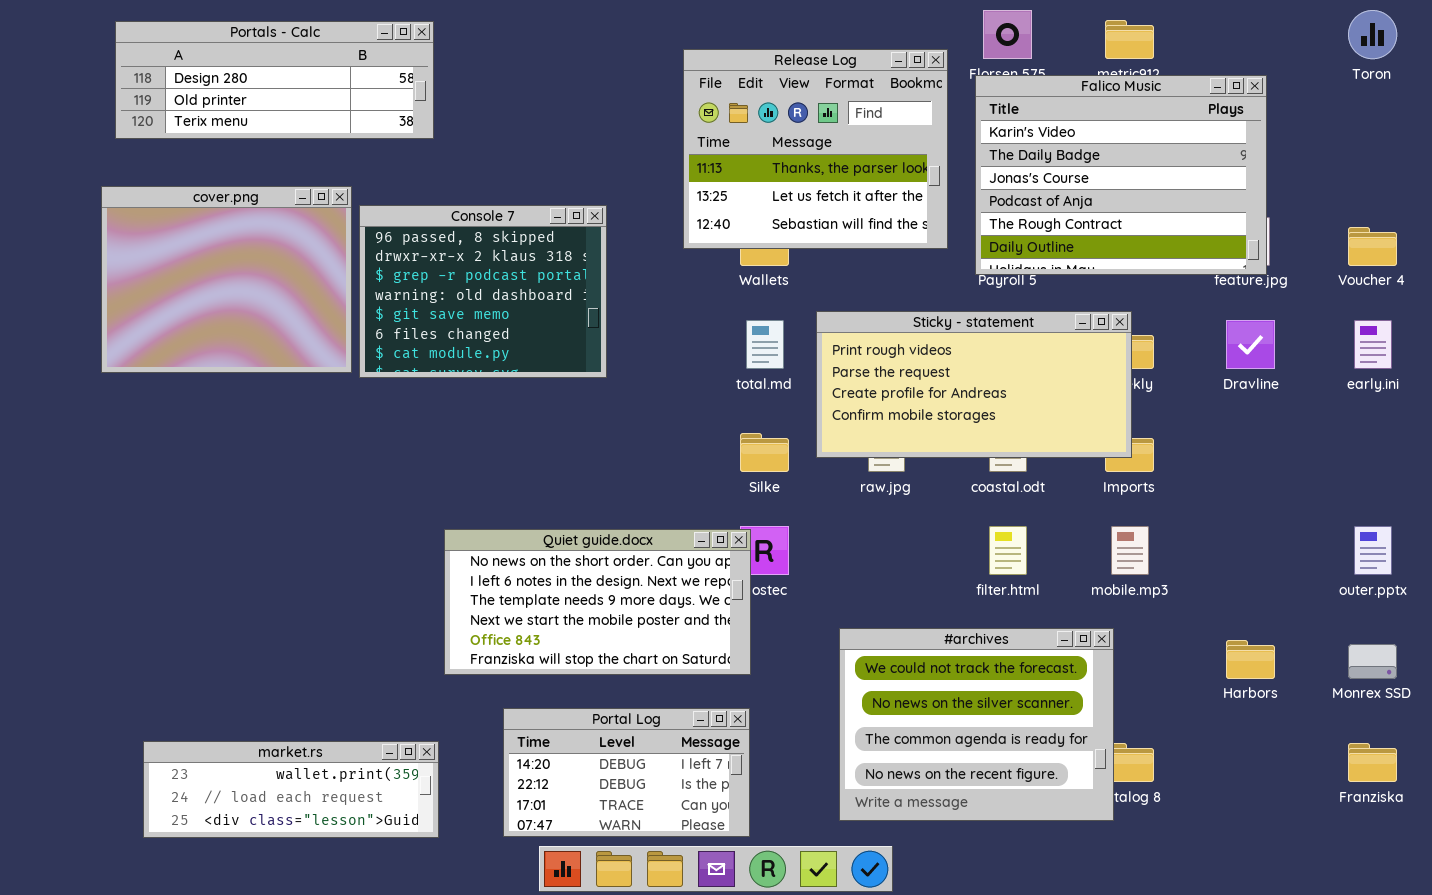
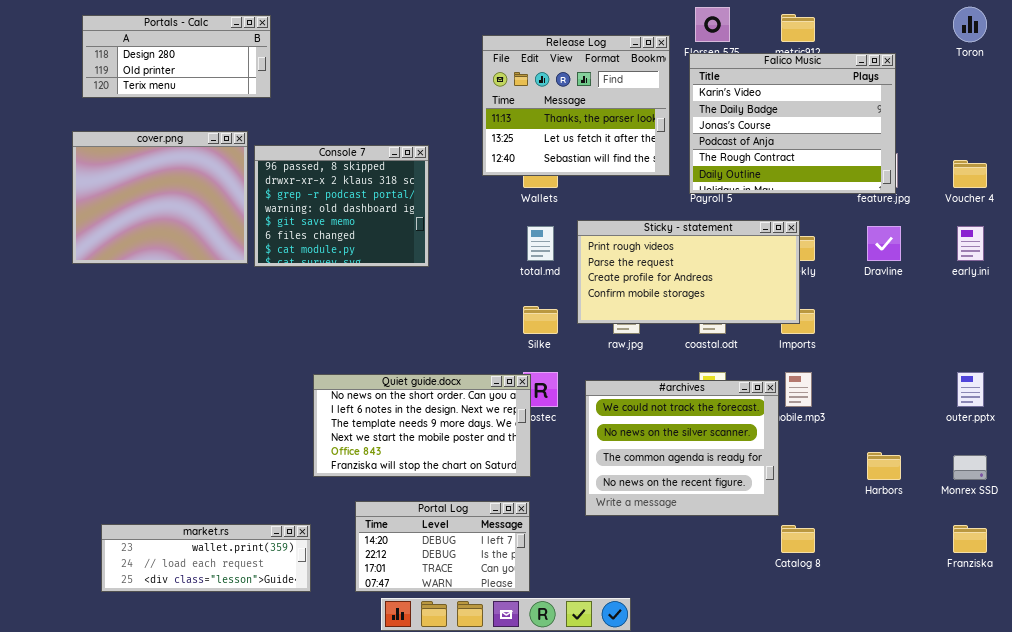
Portals - Calc: [115,21,434,139] -> [82,15,271,98], resized
#archives: [839,628,1114,821] -> [585,380,779,516], moved

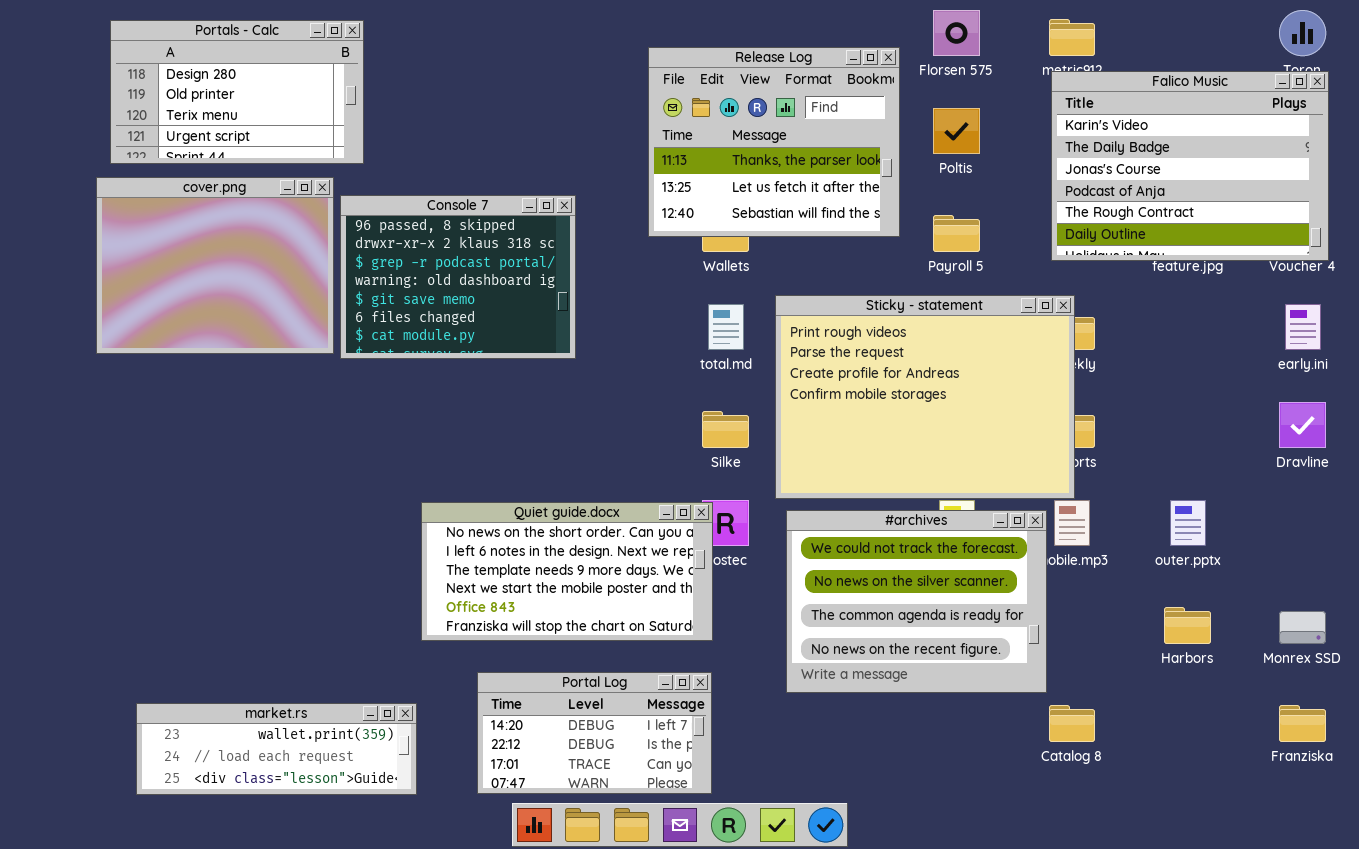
Portals - Calc: [82,15,271,98] -> [110,20,364,164], resized
Falico Music: [689,53,896,194] -> [1051,71,1329,261], moved
Sticky - statement: [577,220,800,324] -> [775,295,1075,499], resized
Dravline: [867,226,901,261] -> [1279,402,1326,448], moved
outer.pptx: [957,372,984,407] -> [1170,500,1206,546], moved

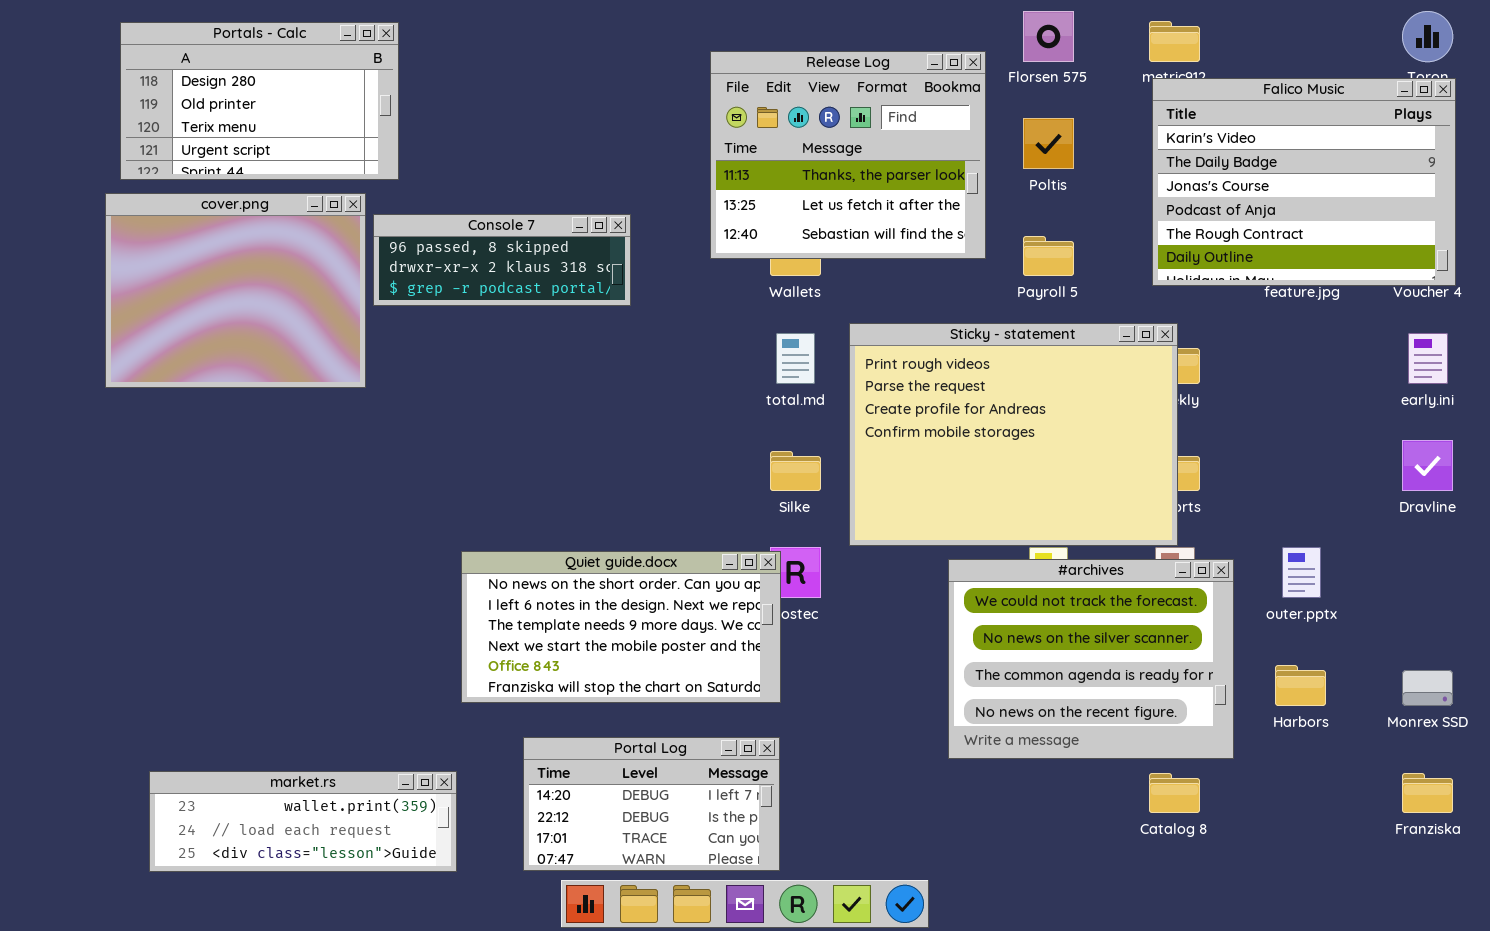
Console 7: [340,195,576,359] -> [373,214,631,306], resized
#archives: [786,510,1047,693] -> [948,559,1234,759], moved

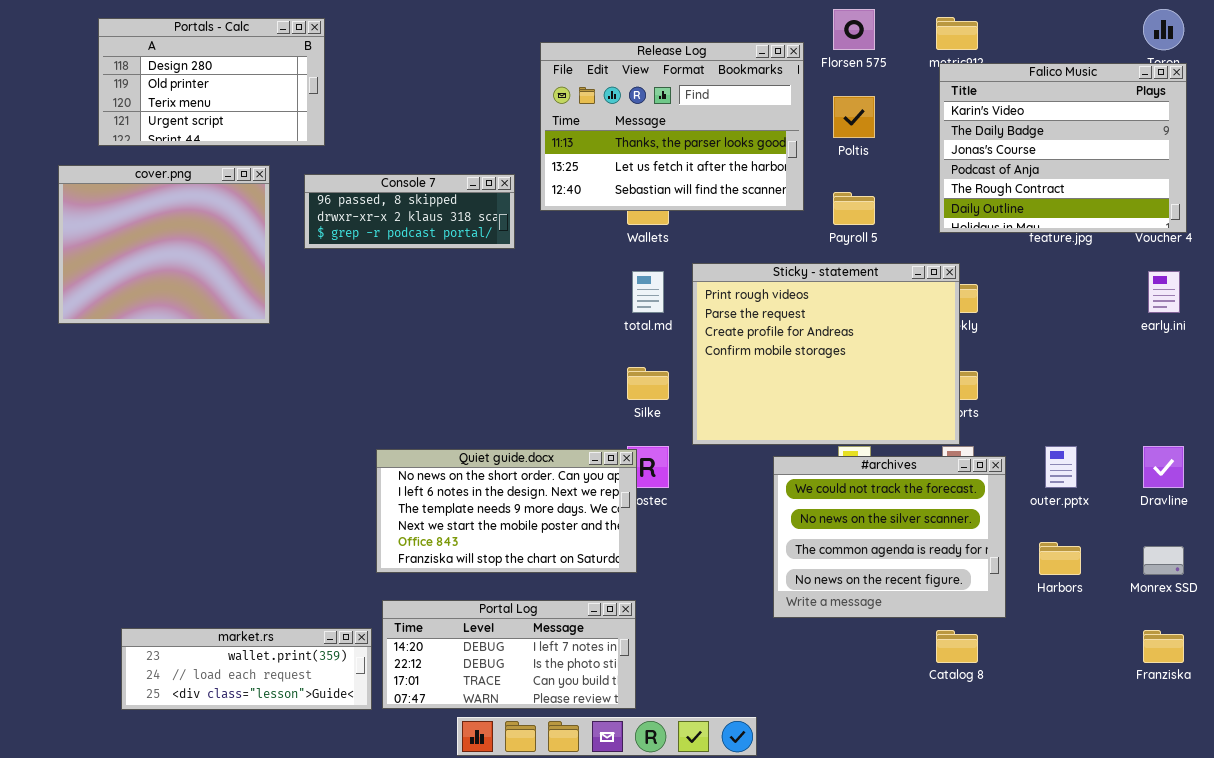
Release Log: [710,51,986,259] -> [540,42,804,211], resized
cover.png: [105,193,366,388] -> [58,165,270,324], moved
Dravline: [1402,440,1453,491] -> [1143,446,1184,488], moved
Portal Log: [523,737,780,871] -> [382,600,636,709], resized

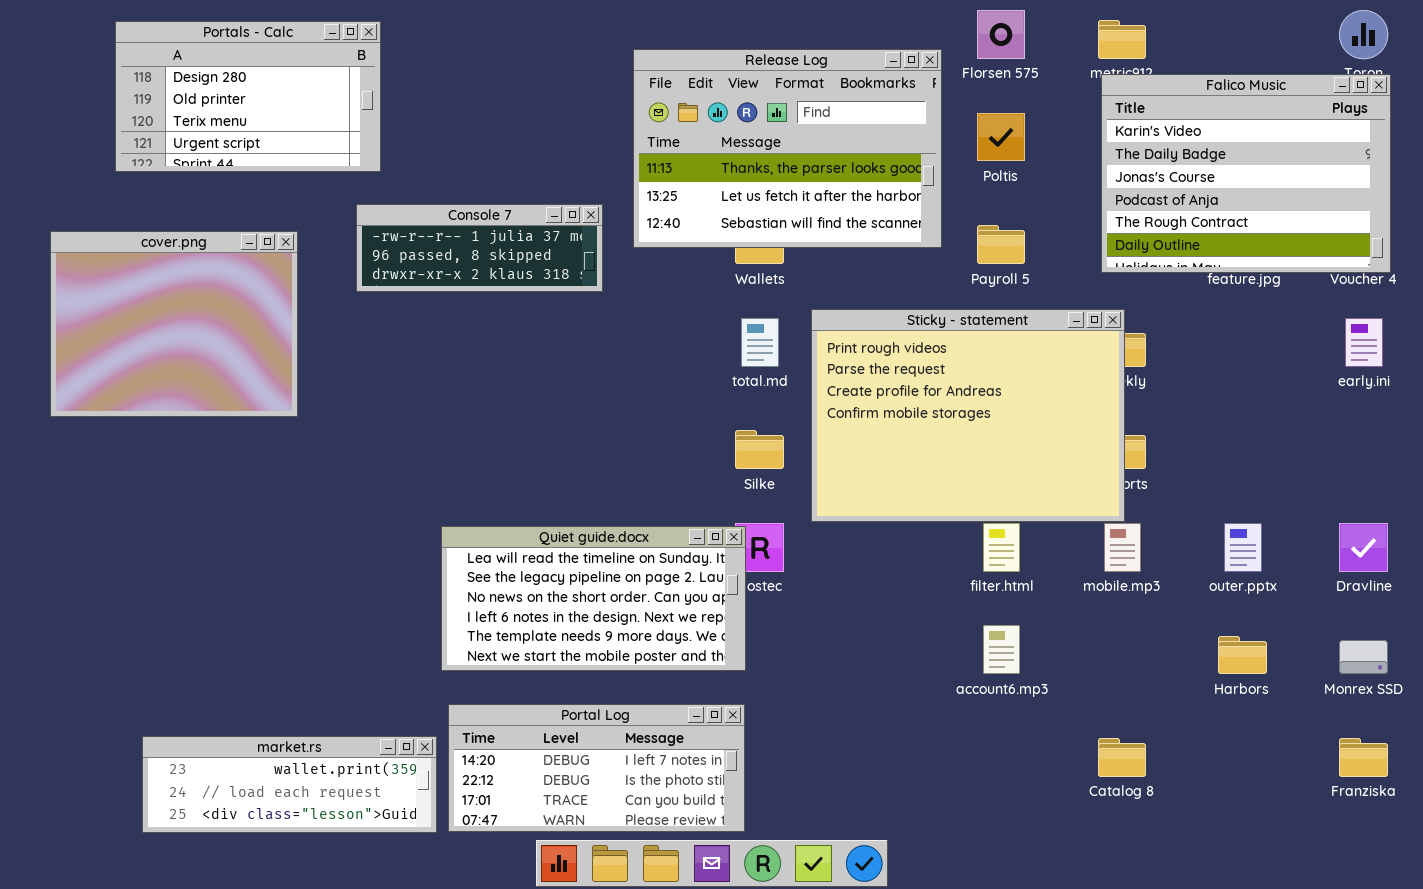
cover.png: [58,165,270,324] -> [50,231,298,417], moved
Console 7: [304,174,515,249] -> [356,204,603,292], scrolled up 1 row
Quiet guide.docx: [376,449,637,573] -> [441,526,746,671], scrolled up 2 rows
#archives: [773,456,1006,618] -> none, closed

